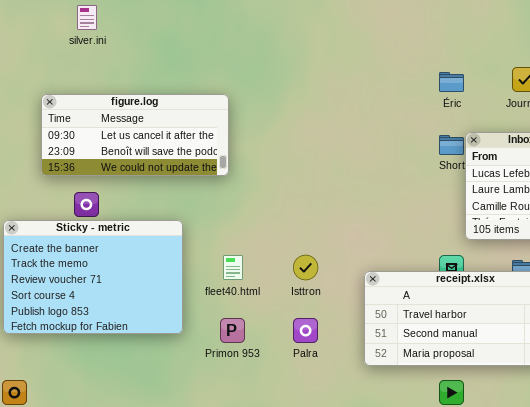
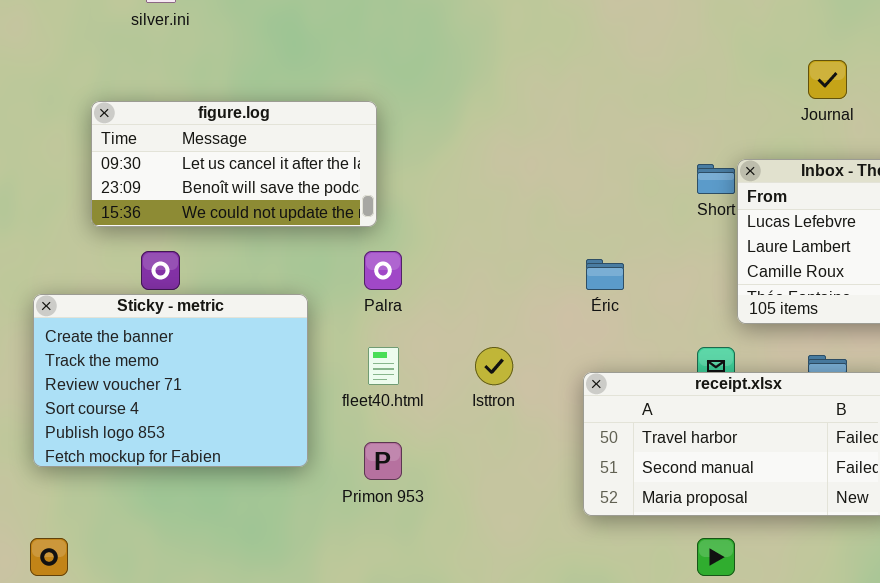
Éric: [439,72,464,92] -> [586,259,624,290], moved
Palra: [293,318,318,343] -> [364,251,402,290], moved

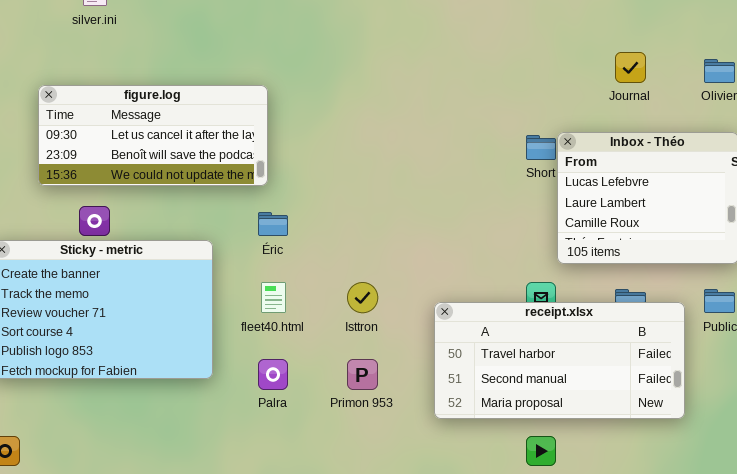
Palra: [364,251,402,290] -> [258,359,288,390], moved
Éric: [586,259,624,290] -> [258,212,288,236], moved
Primon 953: [364,442,402,480] -> [347,359,378,390], moved

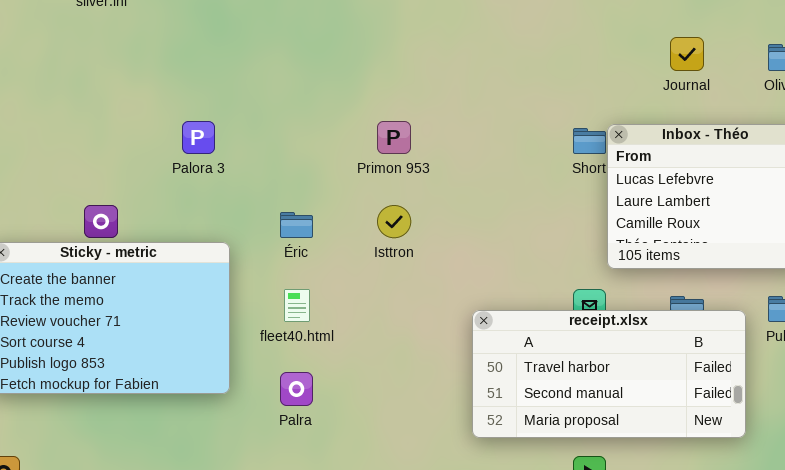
figure.log: [38,85,268,186] -> none, closed
Isttron: [347,282,378,313] -> [377,205,411,238], moved
Primon 953: [347,359,378,390] -> [377,121,411,154], moved

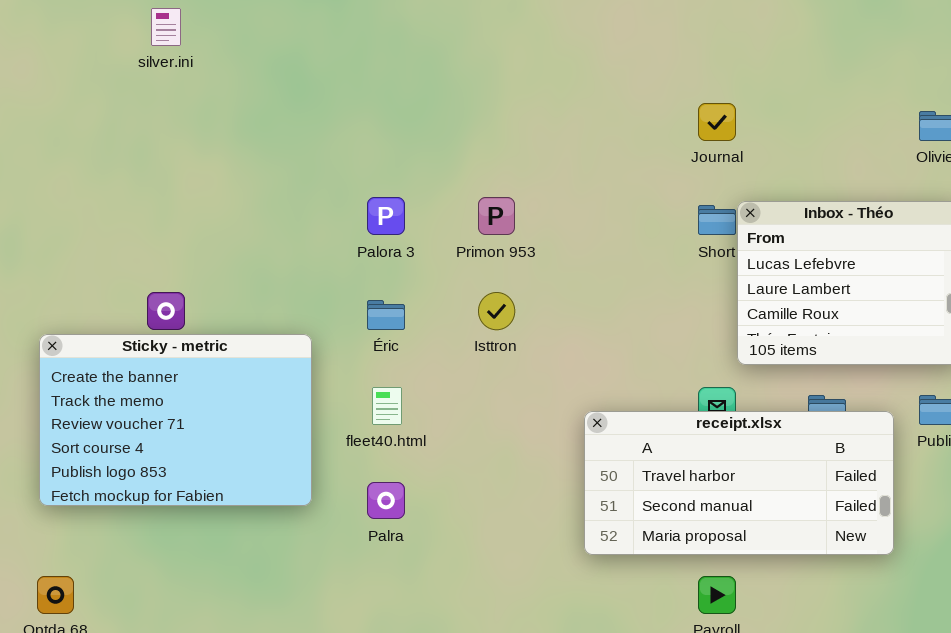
Journal: [670,37,704,71] -> [698,103,736,141], moved
Palora 3: [182,121,215,154] -> [367,197,405,235], moved

